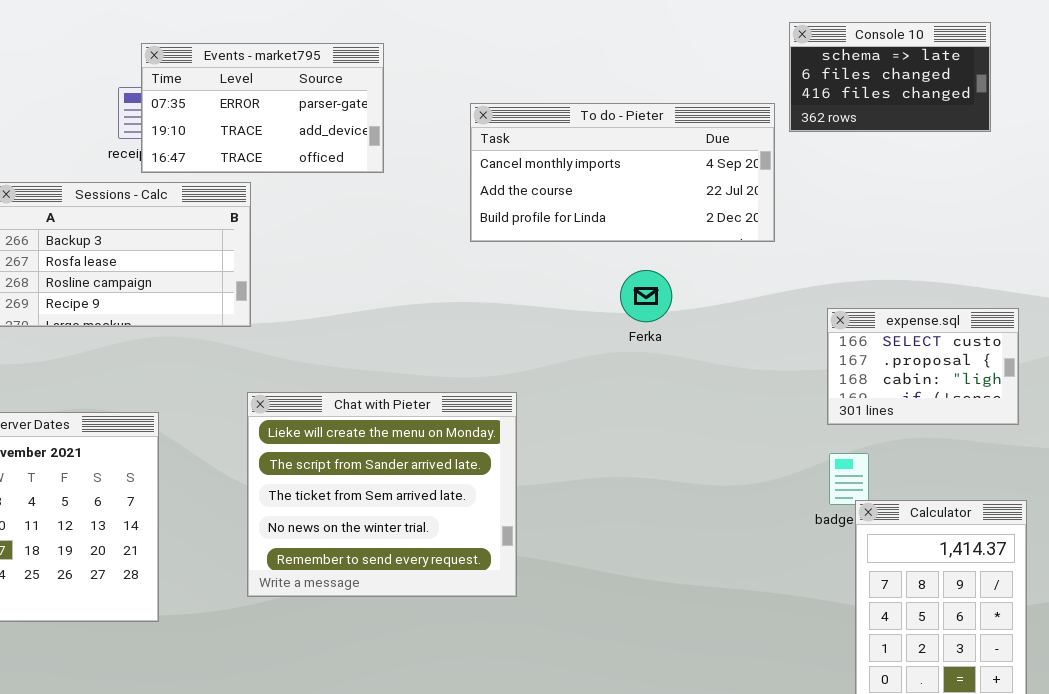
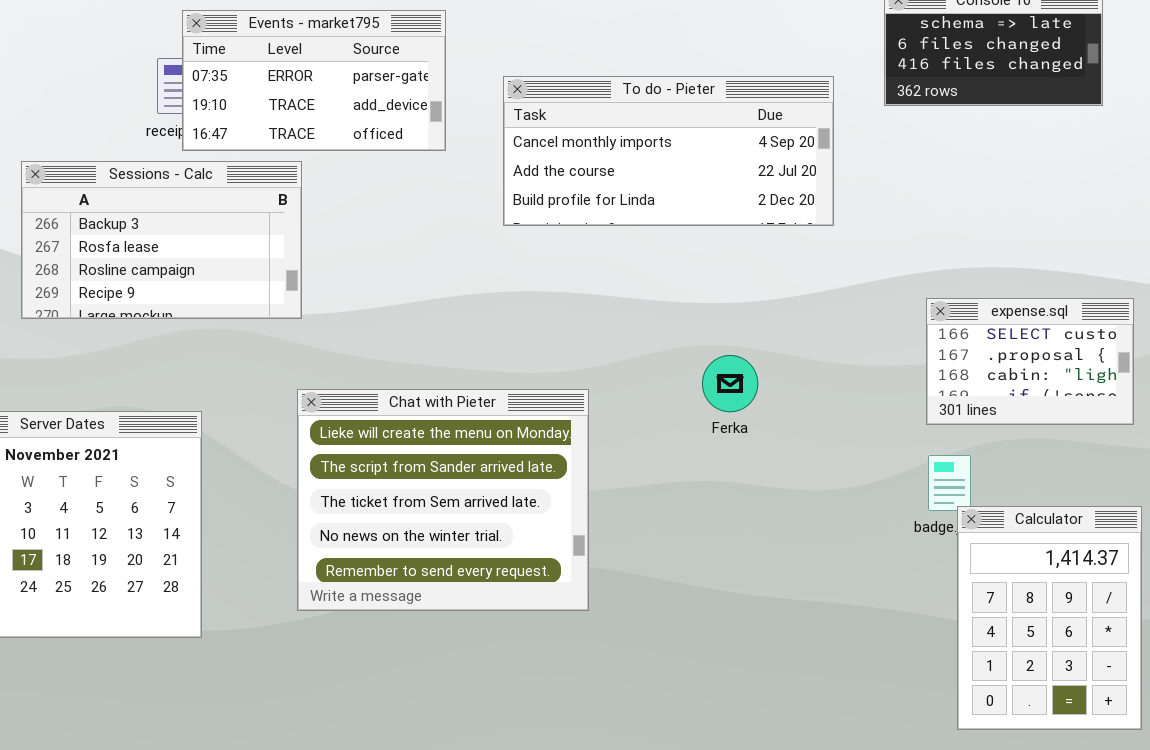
To do - Pieter: [470,103,775,242] -> [503,76,834,226], moved
Ferka: [620,270,672,322] -> [702,355,758,412], moved

